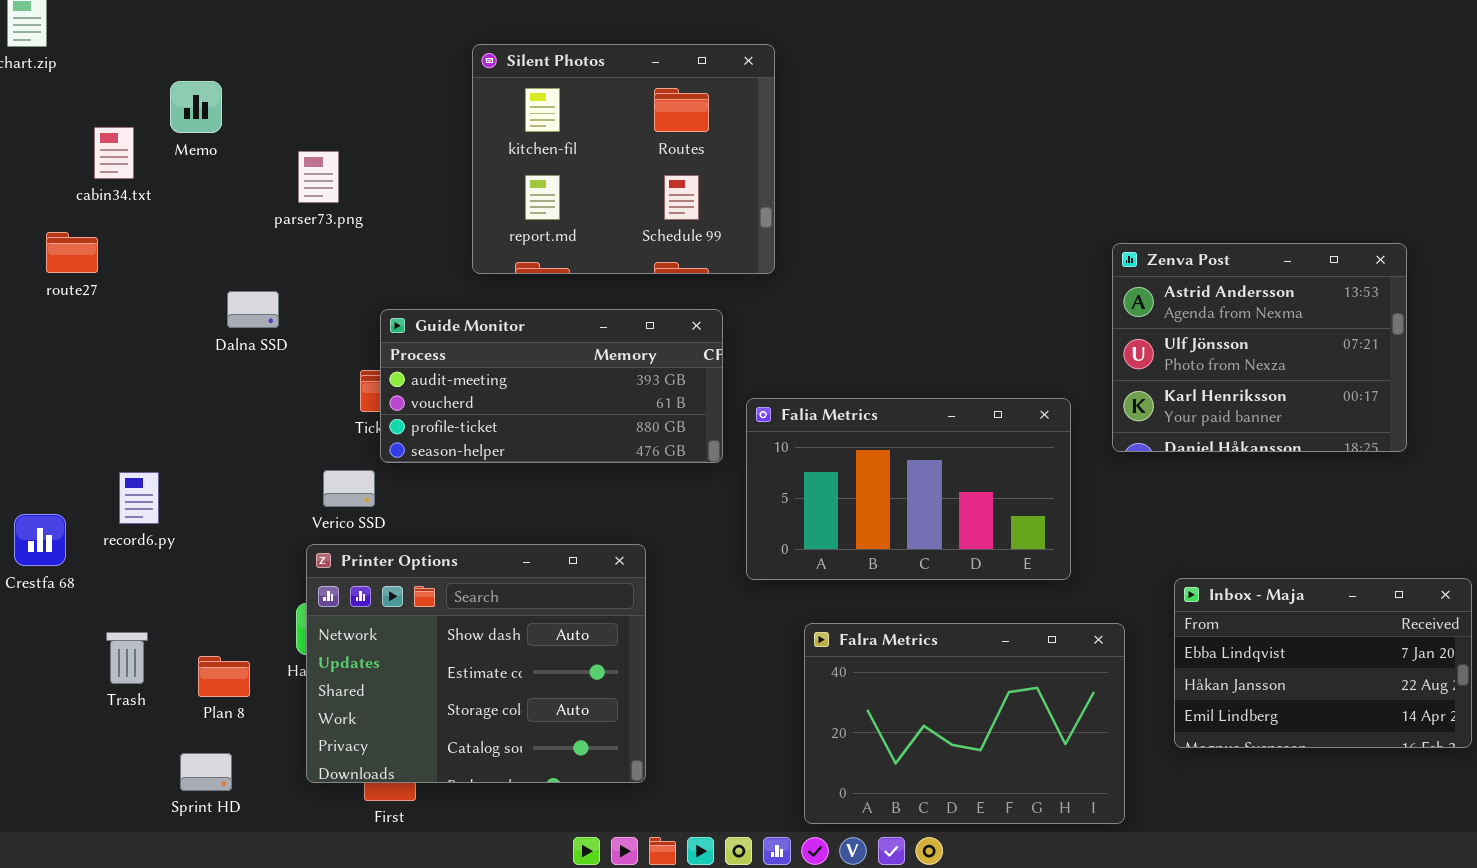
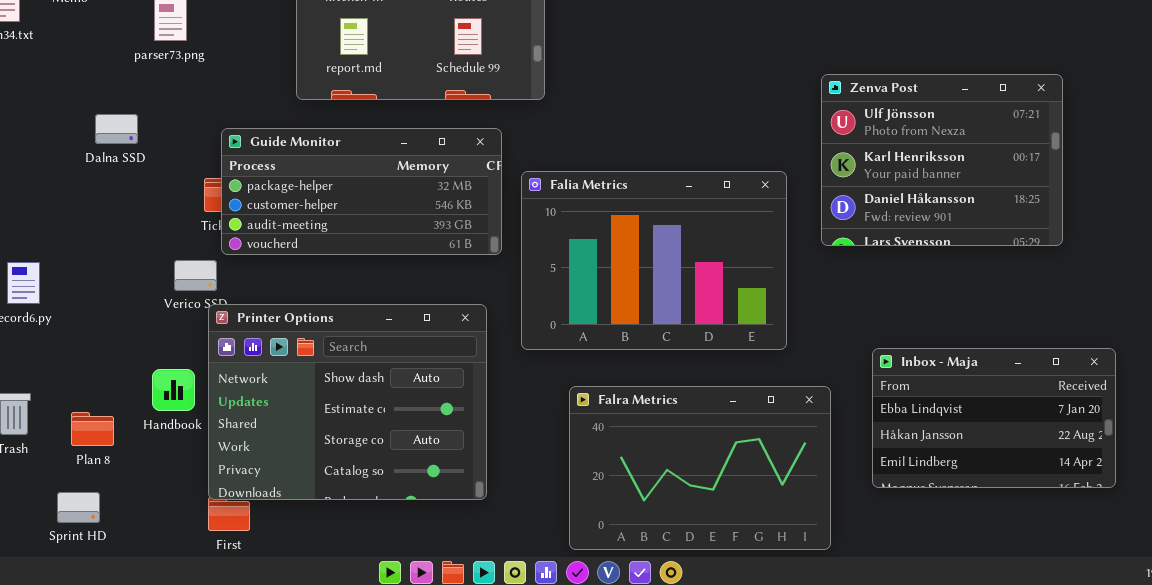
Zenva Post: [1112,243,1407,452] -> [821,74,1063,246], scrolled down 1 row
Guide Monitor: [380,309,723,463] -> [221,128,502,255], scrolled up 2 rows
Falia Metrics: [746,398,1071,580] -> [521,171,787,350], resized
Printer Options: [306,544,646,783] -> [208,304,487,500], moved

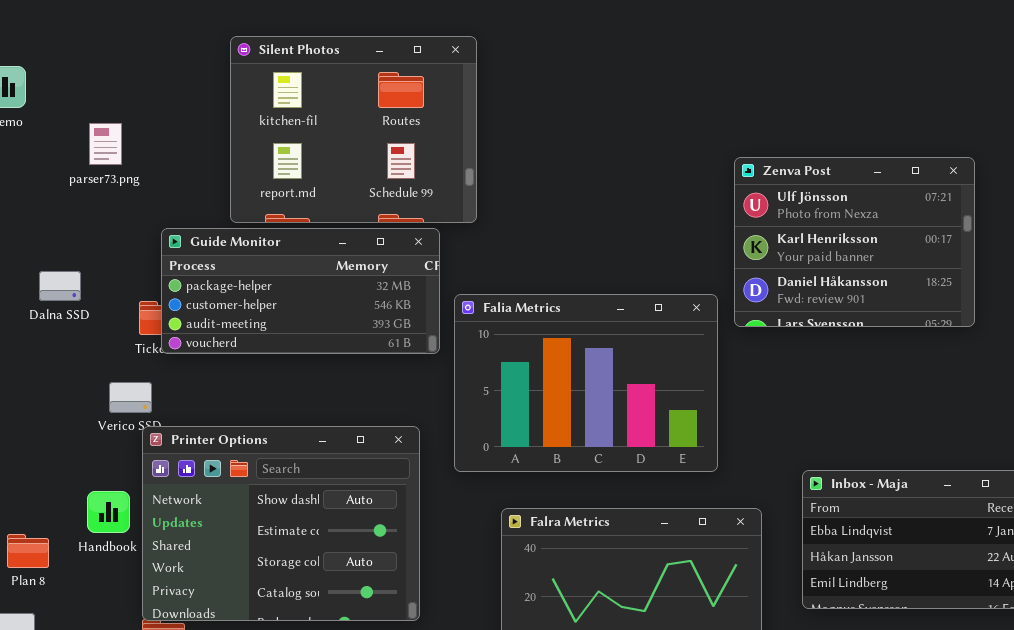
Zenva Post: [821,74,1063,246] -> [734,157,975,327], moved
Dalna SSD: [95,114,138,144] -> [39,271,81,301], moved
Guide Monitor: [221,128,502,255] -> [161,228,440,354], moved

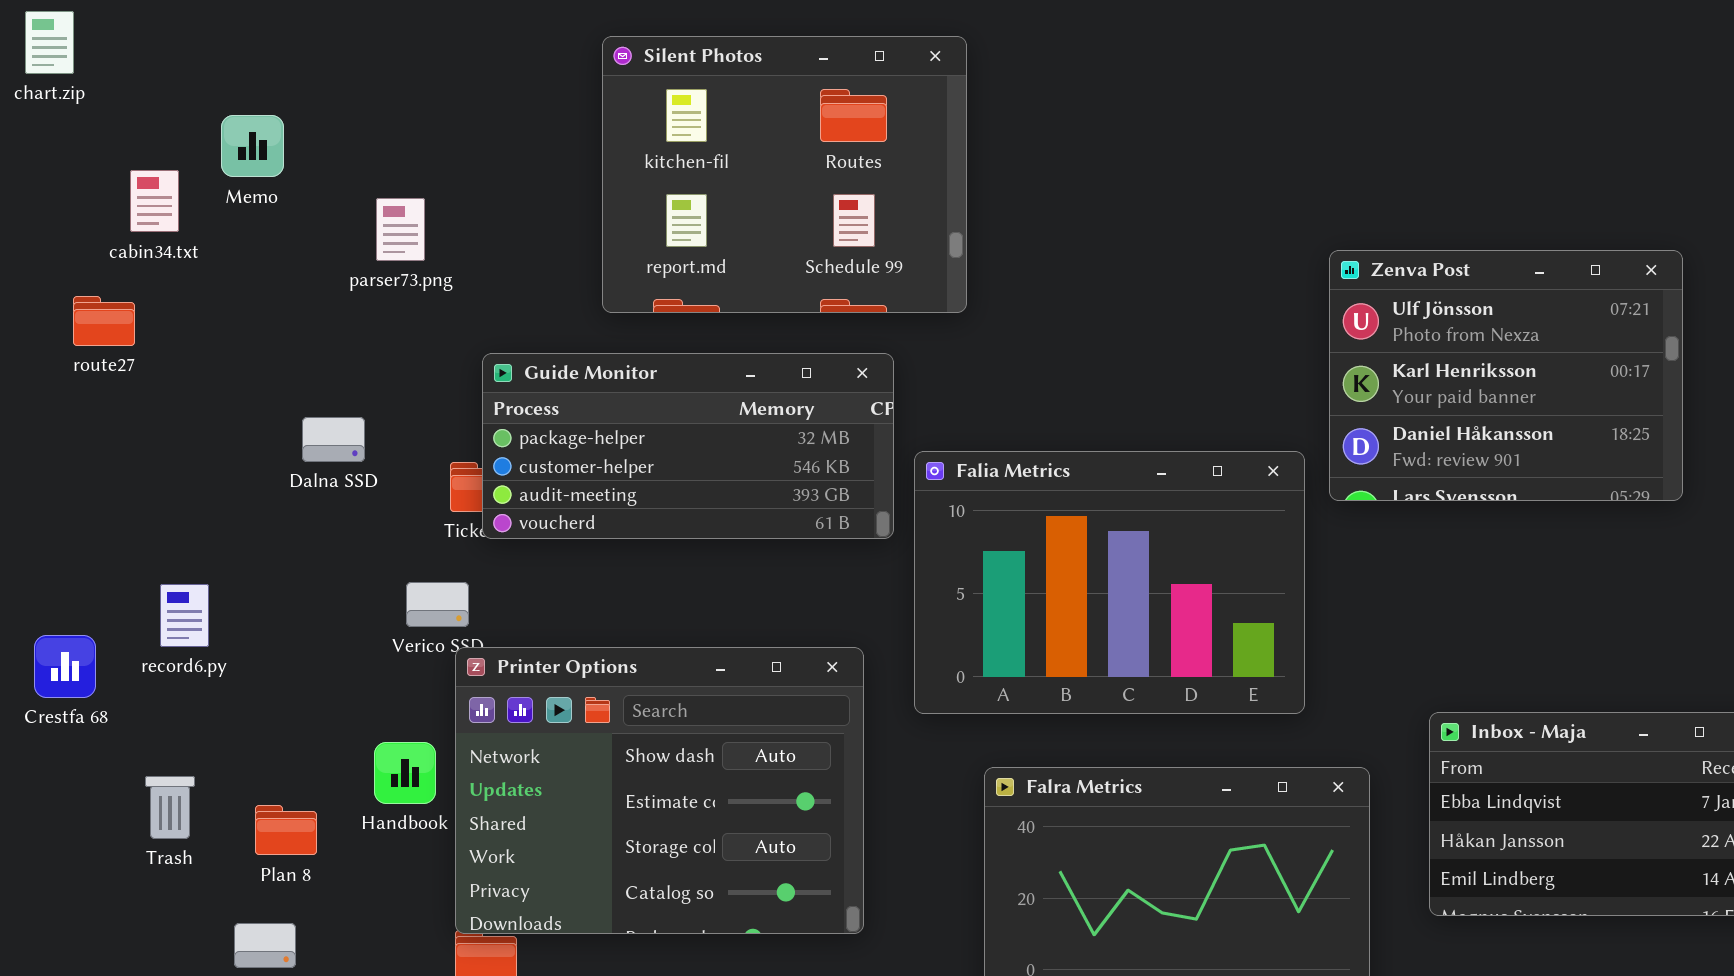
Silent Photos: [230,36,477,223] -> [602,36,967,313], moved

